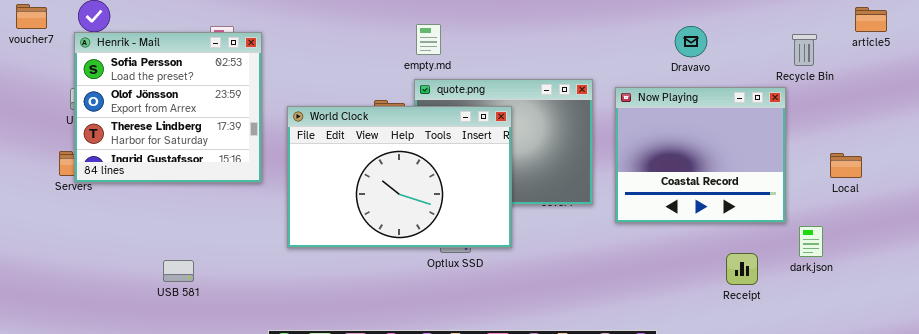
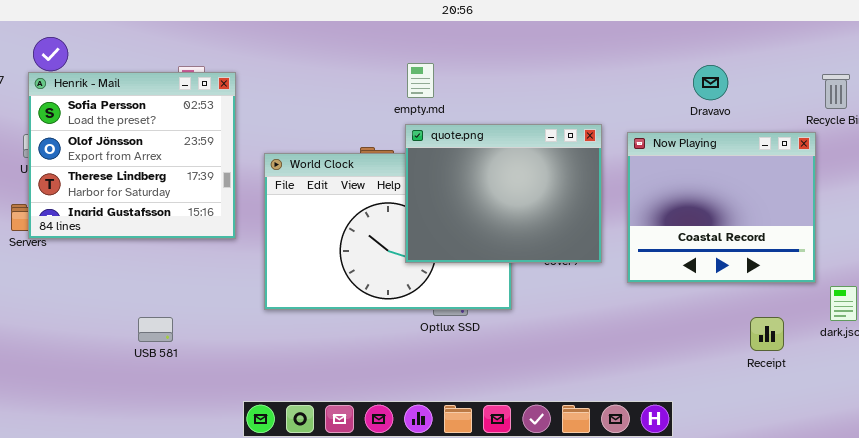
quote.png: [414,79,593,205] -> [405,124,602,263], raised
USB 581: [163,260,194,282] -> [138,317,173,342], moved

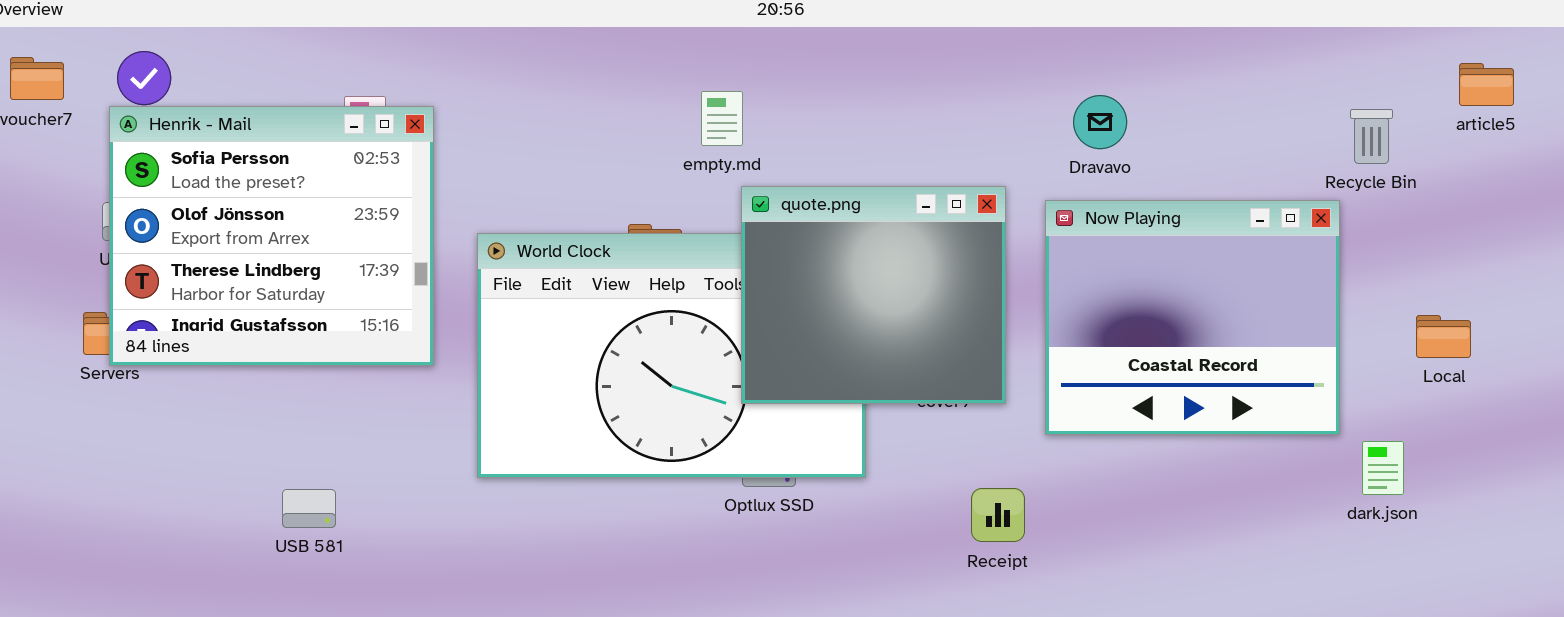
Dravavo: [693,65,728,100] -> [1073,95,1127,149], moved
quote.png: [405,124,602,263] -> [741,186,1006,404], resized
Receipt: [750,317,784,351] -> [971,488,1025,542], moved

